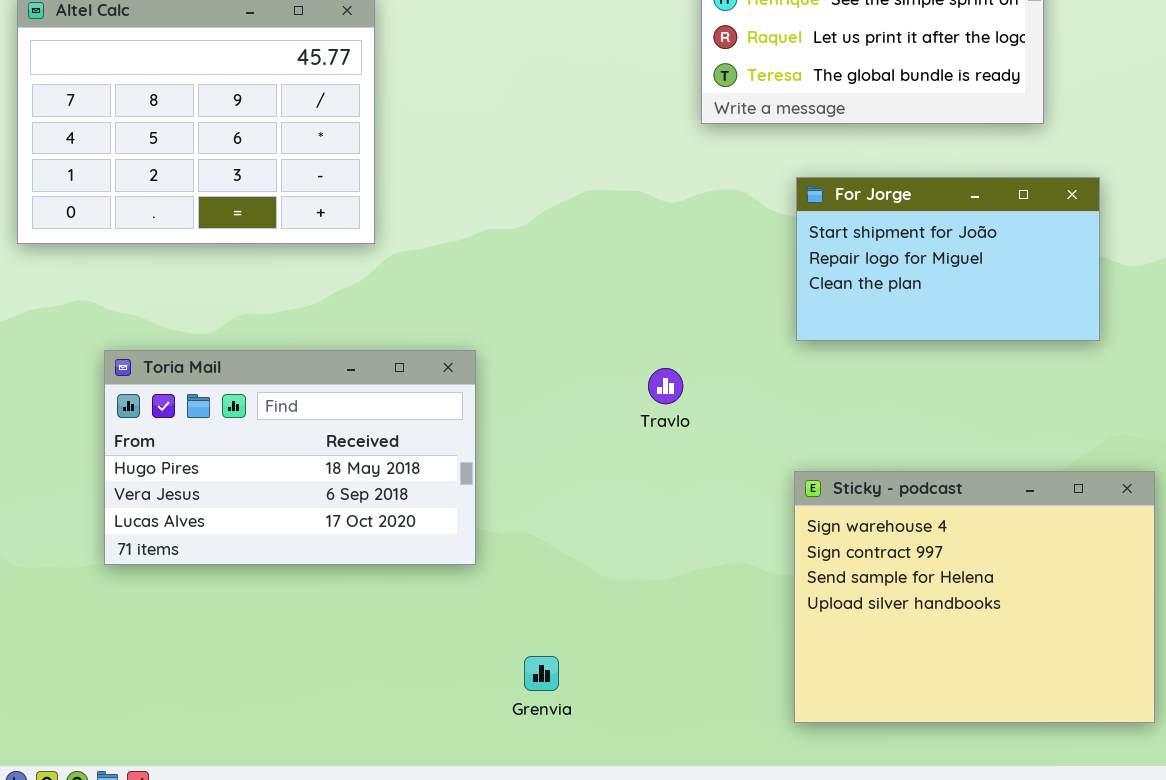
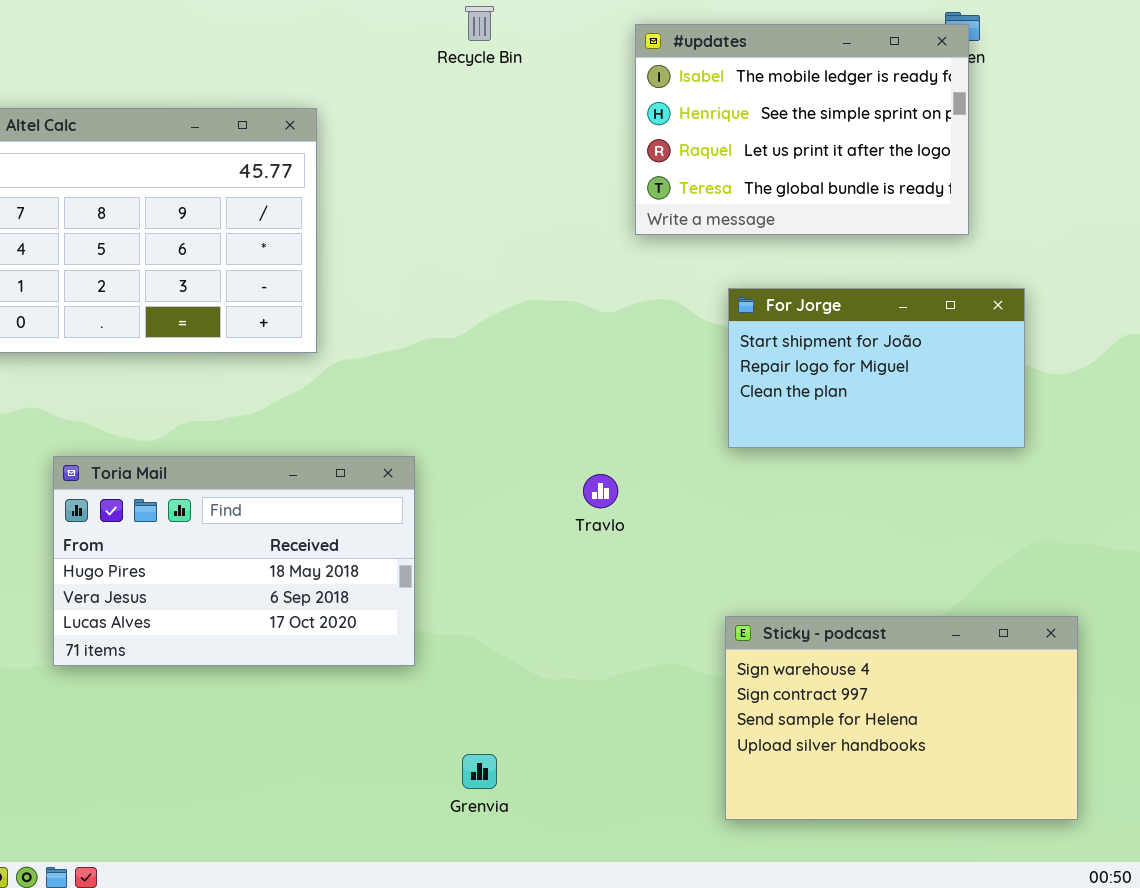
Sticky - podcast: [794,471,1155,723] -> [725,616,1078,820], resized

